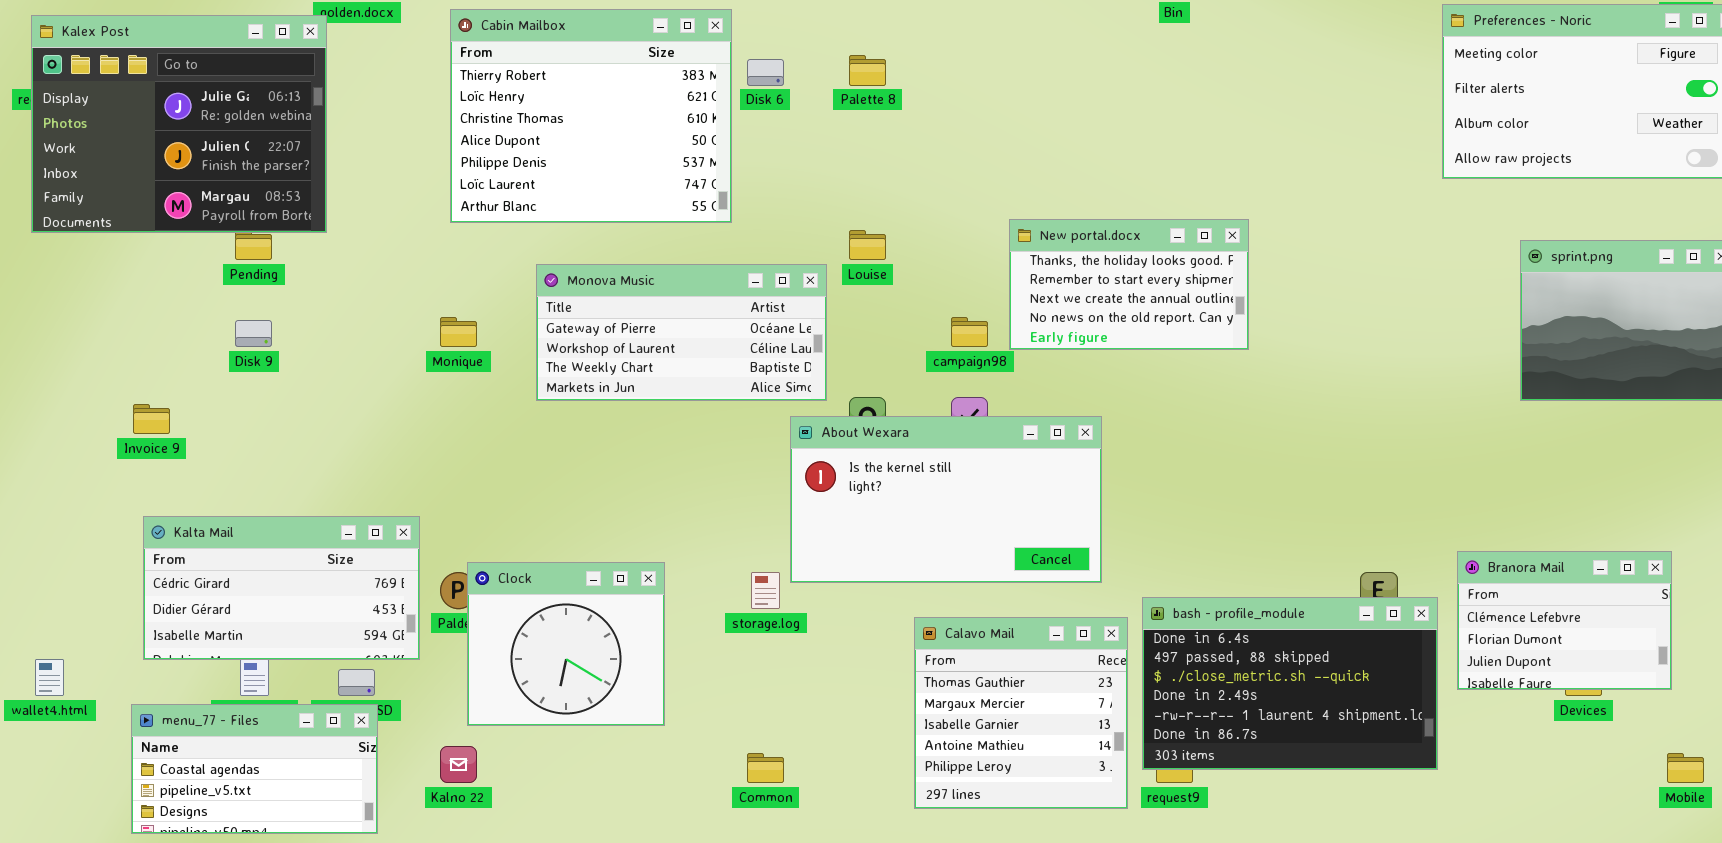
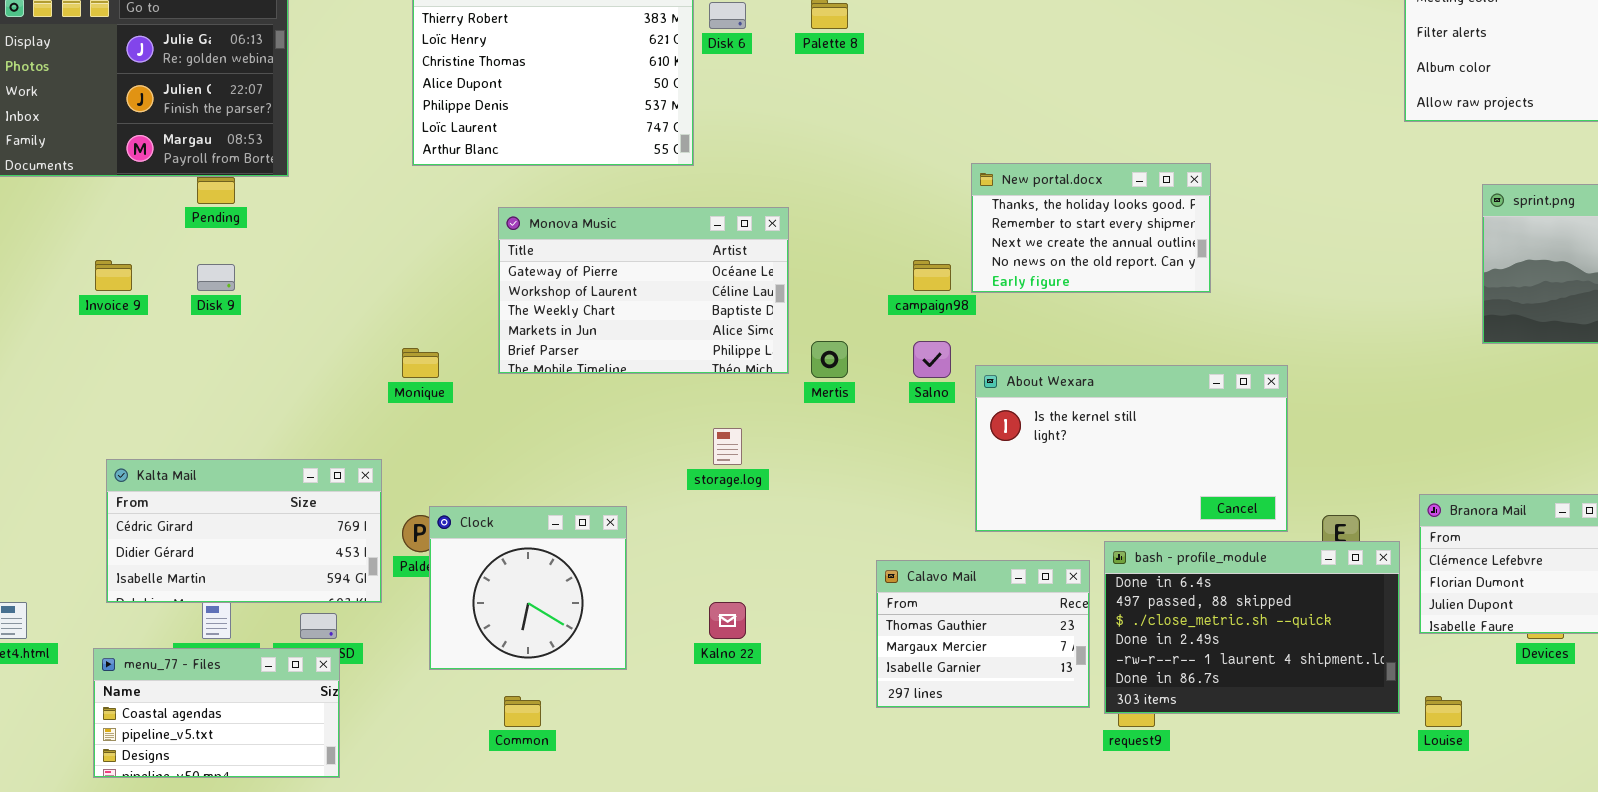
Louise: [849,230,886,260] -> [1425,696,1462,727], moved
Monova Music: [536,264,827,401] -> [498,207,789,374], resized
Monique: [440,317,477,347] -> [402,348,439,378], moved
Invoice 9: [133,404,170,434] -> [95,260,132,291], moved
About Wexara: [790,416,1102,583] -> [975,365,1288,532], moved
storage.log: [751,572,780,609] -> [713,428,742,465], moved
Calavo Mail: [914,617,1128,809] -> [876,560,1090,708], resized
Kalno 22: [440,746,477,783] -> [709,602,746,639], moved
Common: [747,753,784,783] -> [504,696,541,727], moved

